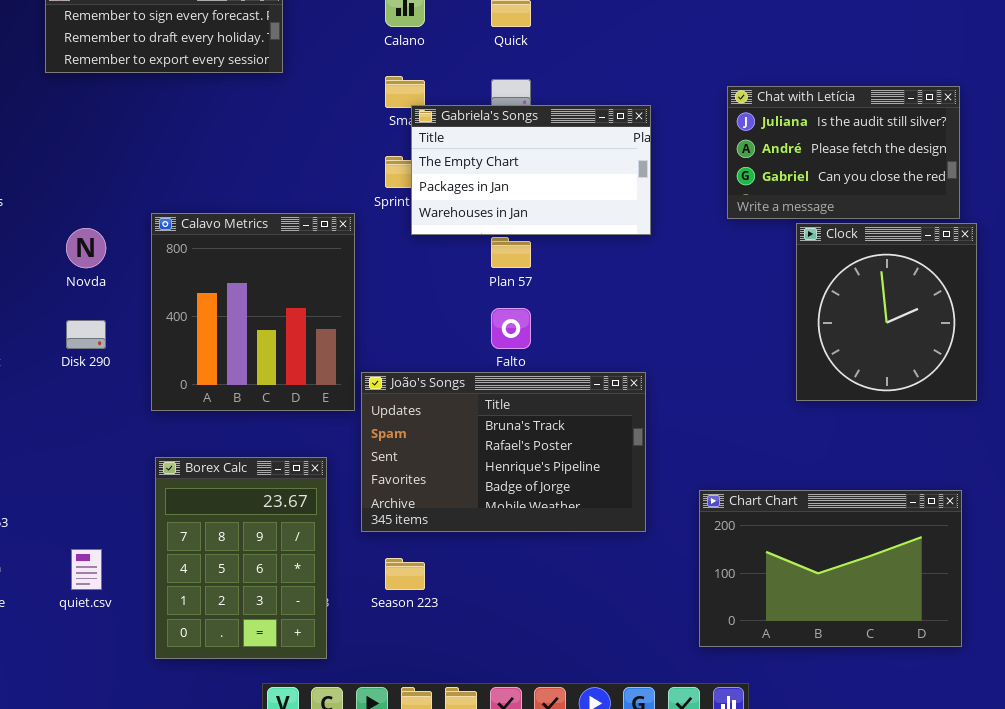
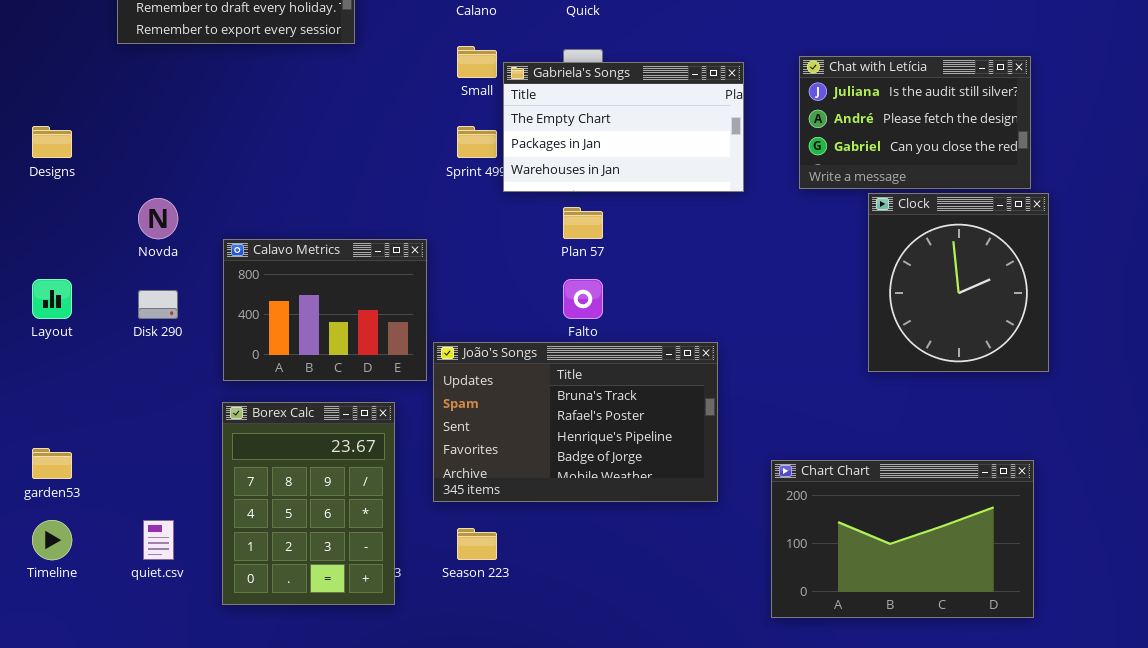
Gabriela's Songs: [411,105,651,235] -> [503,62,744,192], moved
Calavo Metrics: [151,213,355,411] -> [223,239,427,381], resized
Borex Calc: [155,457,327,659] -> [222,402,395,605], moved

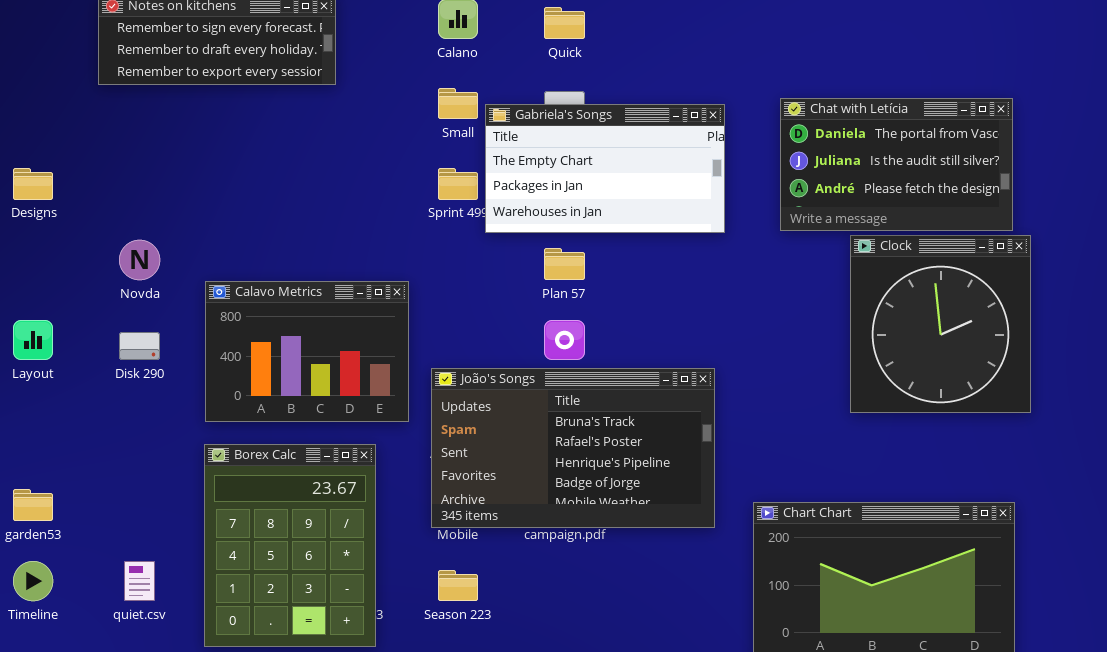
Chat with Letícia: [799,56,1031,189] -> [780,98,1013,231], scrolled up 1 row
João's Songs: [433,342,718,502] -> [431,368,715,528], moved

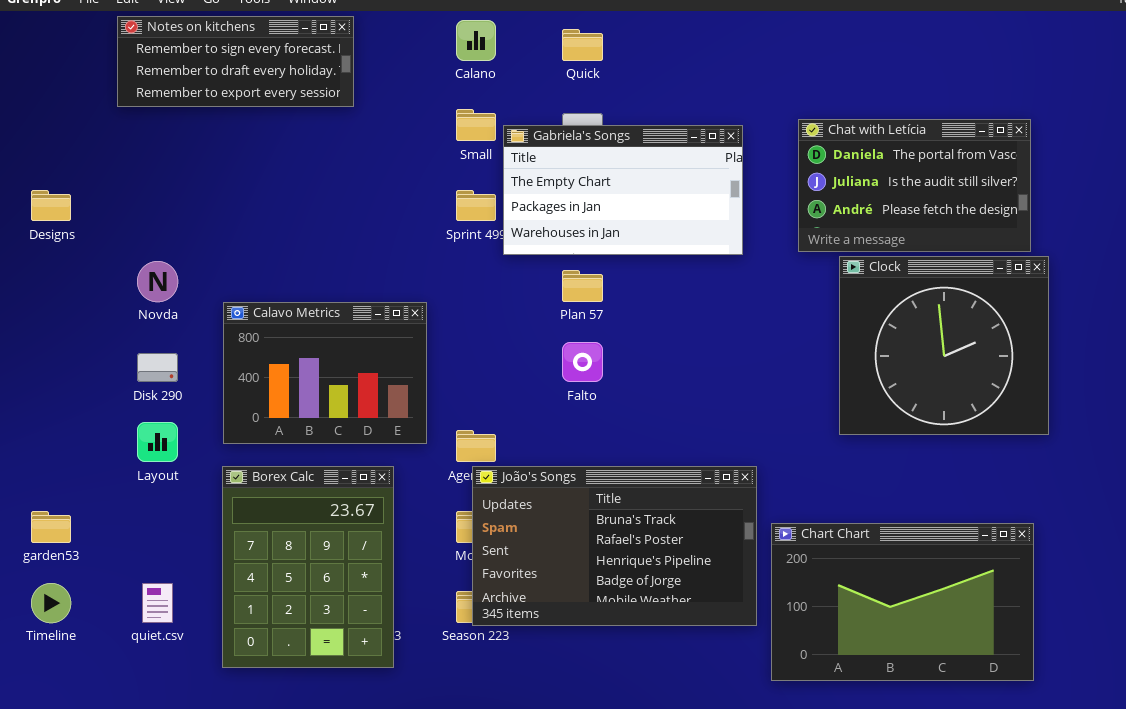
Clock: [850,235,1031,413] -> [839,256,1049,435], resized
Layout: [13,320,53,360] -> [137,422,178,462], moved
João's Songs: [431,368,715,528] -> [472,466,757,626], moved

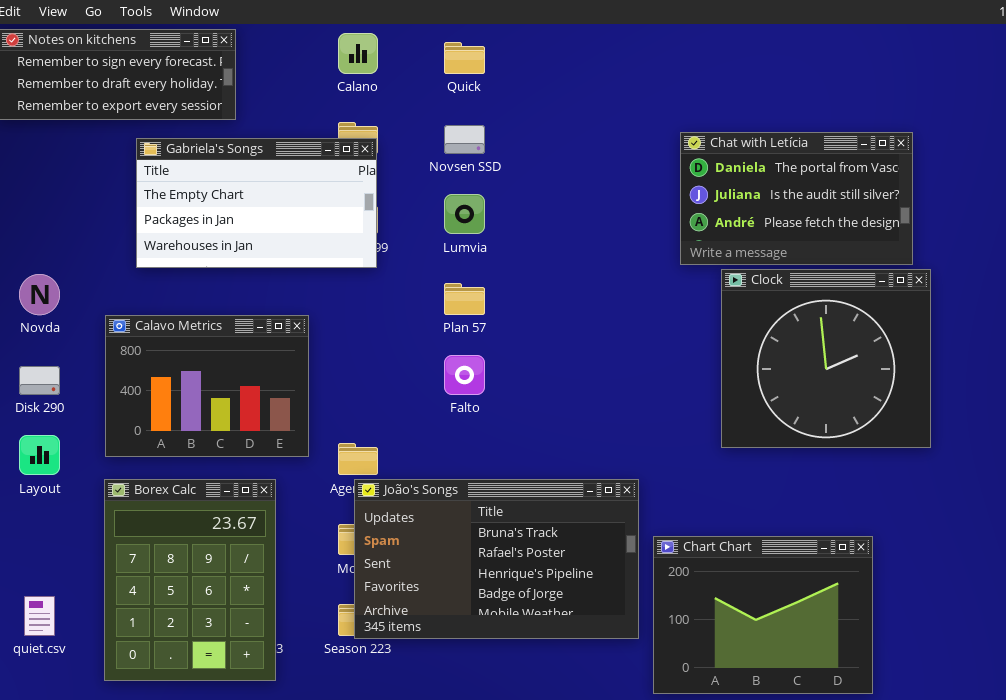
Gabriela's Songs: [503,125,743,255] -> [136,138,377,268], moved
Chart Chart: [771,523,1034,681] -> [653,536,873,694], resized

